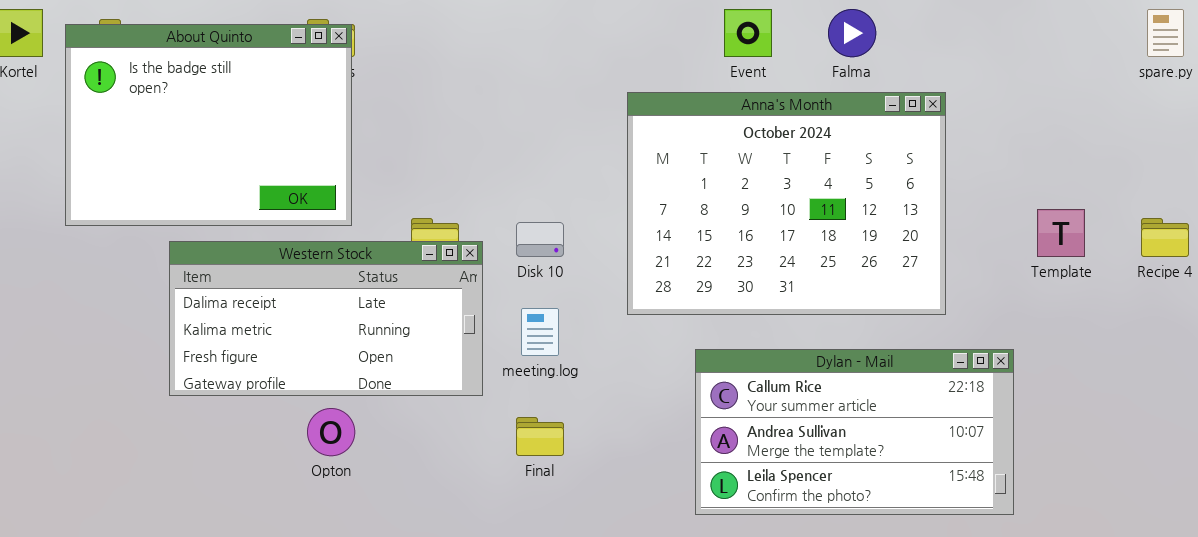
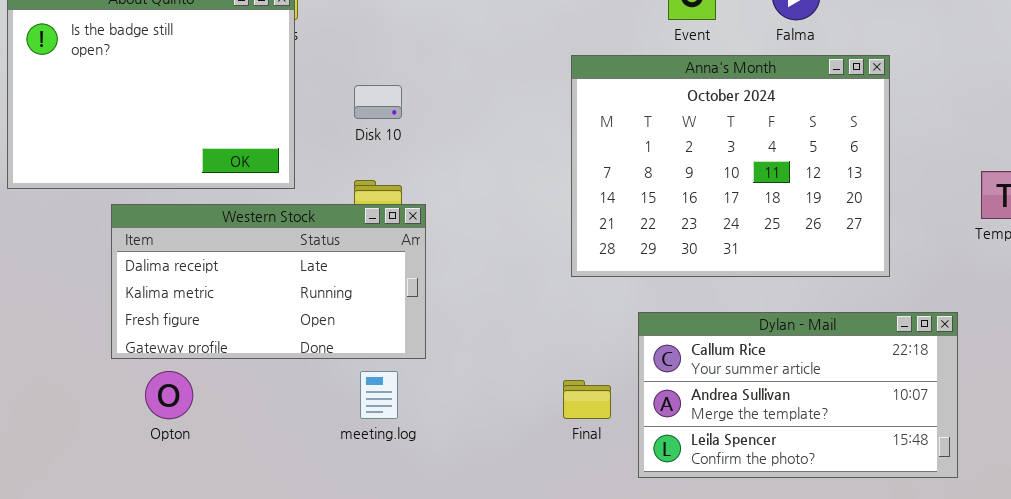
Disk 10: [516,222,564,257] -> [354,85,402,119], moved
meeting.log: [521,308,559,356] -> [360,371,398,419], moved
Opton: [307,408,355,456] -> [145,371,193,419], moved
Final: [516,417,564,456] -> [563,380,611,419], moved

